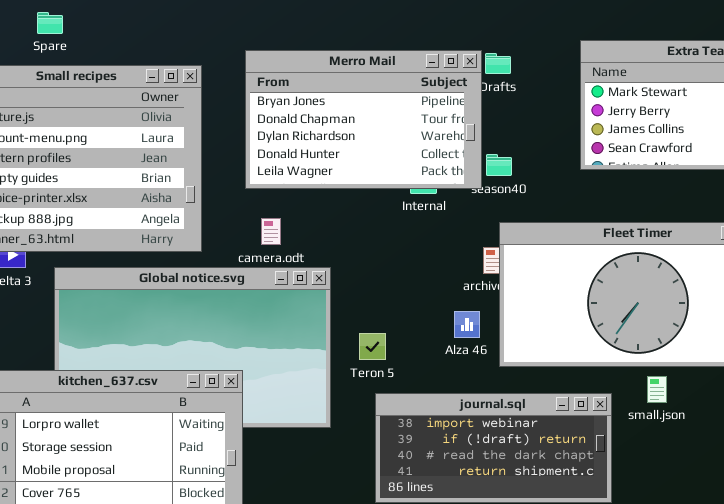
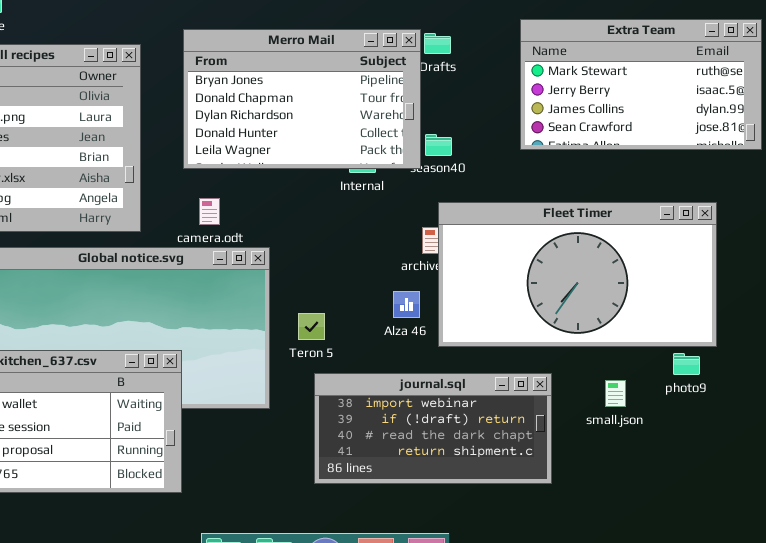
small.json: [647,376,667,403] -> [605,380,626,407], moved

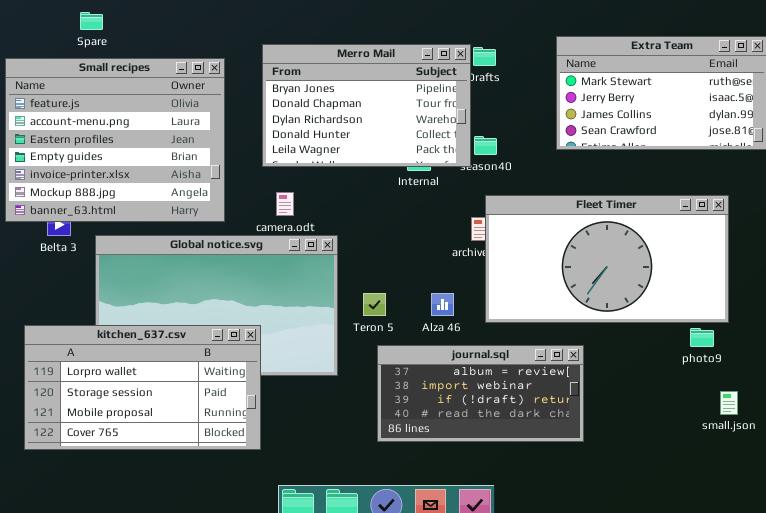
Alza 46: [393,291,420,318] -> [431,293,454,316], moved
journal.sql: [314,373,552,484] -> [377,345,584,442], scrolled up 1 row
small.json: [605,380,626,407] -> [720,391,738,415], moved

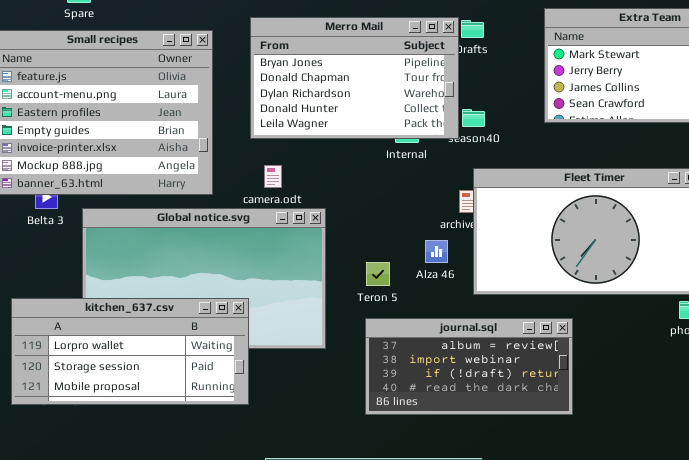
Teron 5: [363,293,386,316] -> [366,262,390,286], moved
Alza 46: [431,293,454,316] -> [425,240,448,263], moved
kitchen_637.csv: [24,325,261,450] -> [11,298,249,405], resized

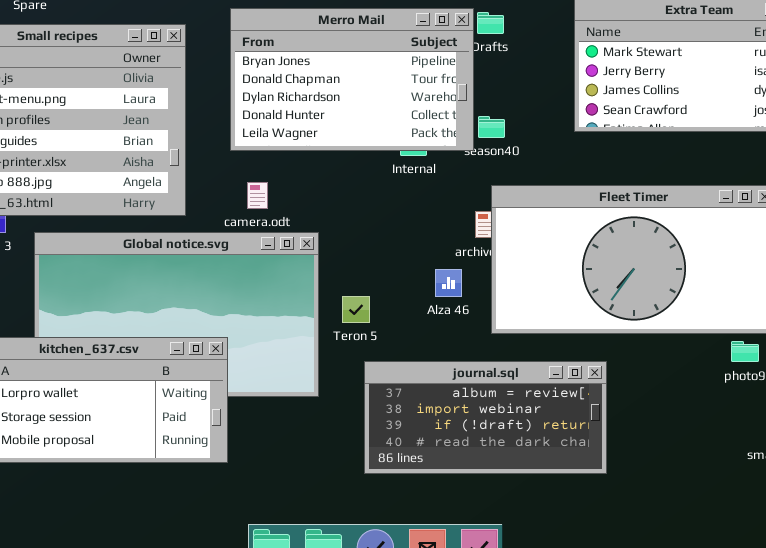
Teron 5: [366,262,390,286] -> [342,296,370,323], moved

